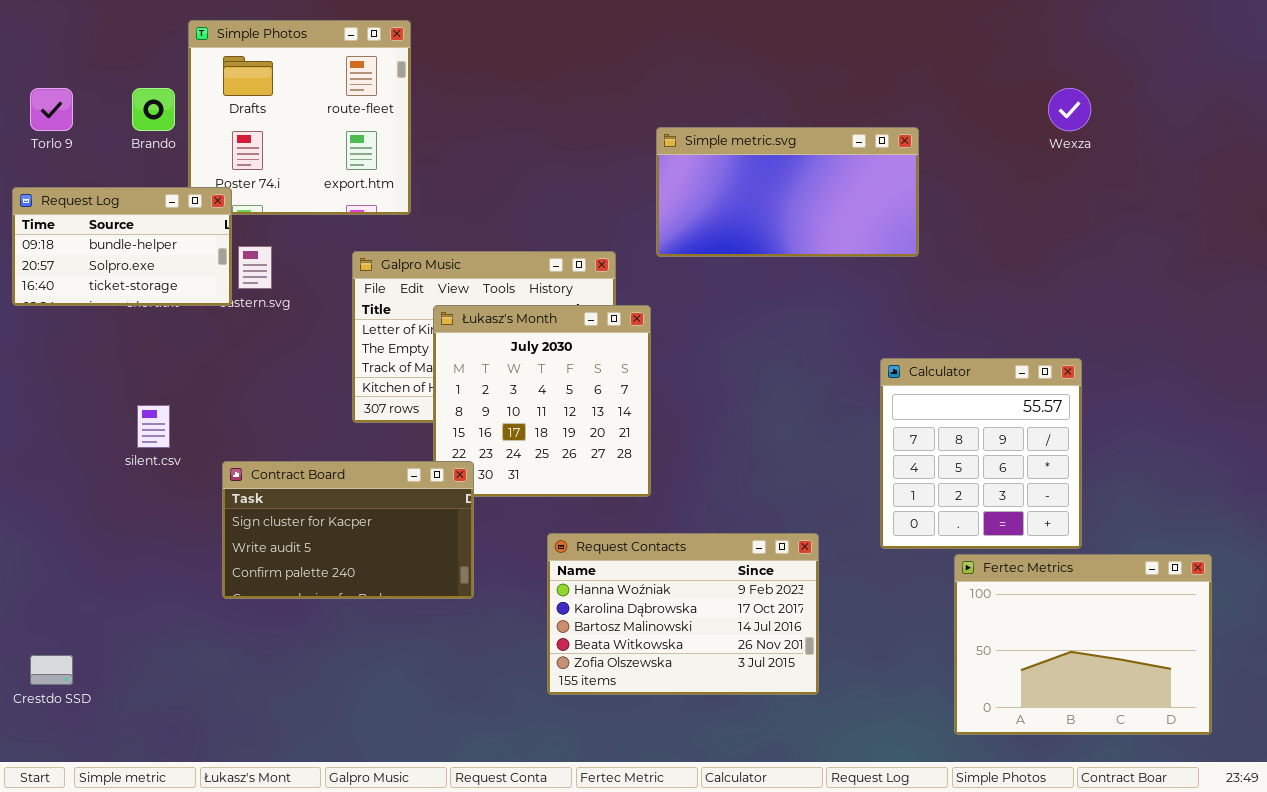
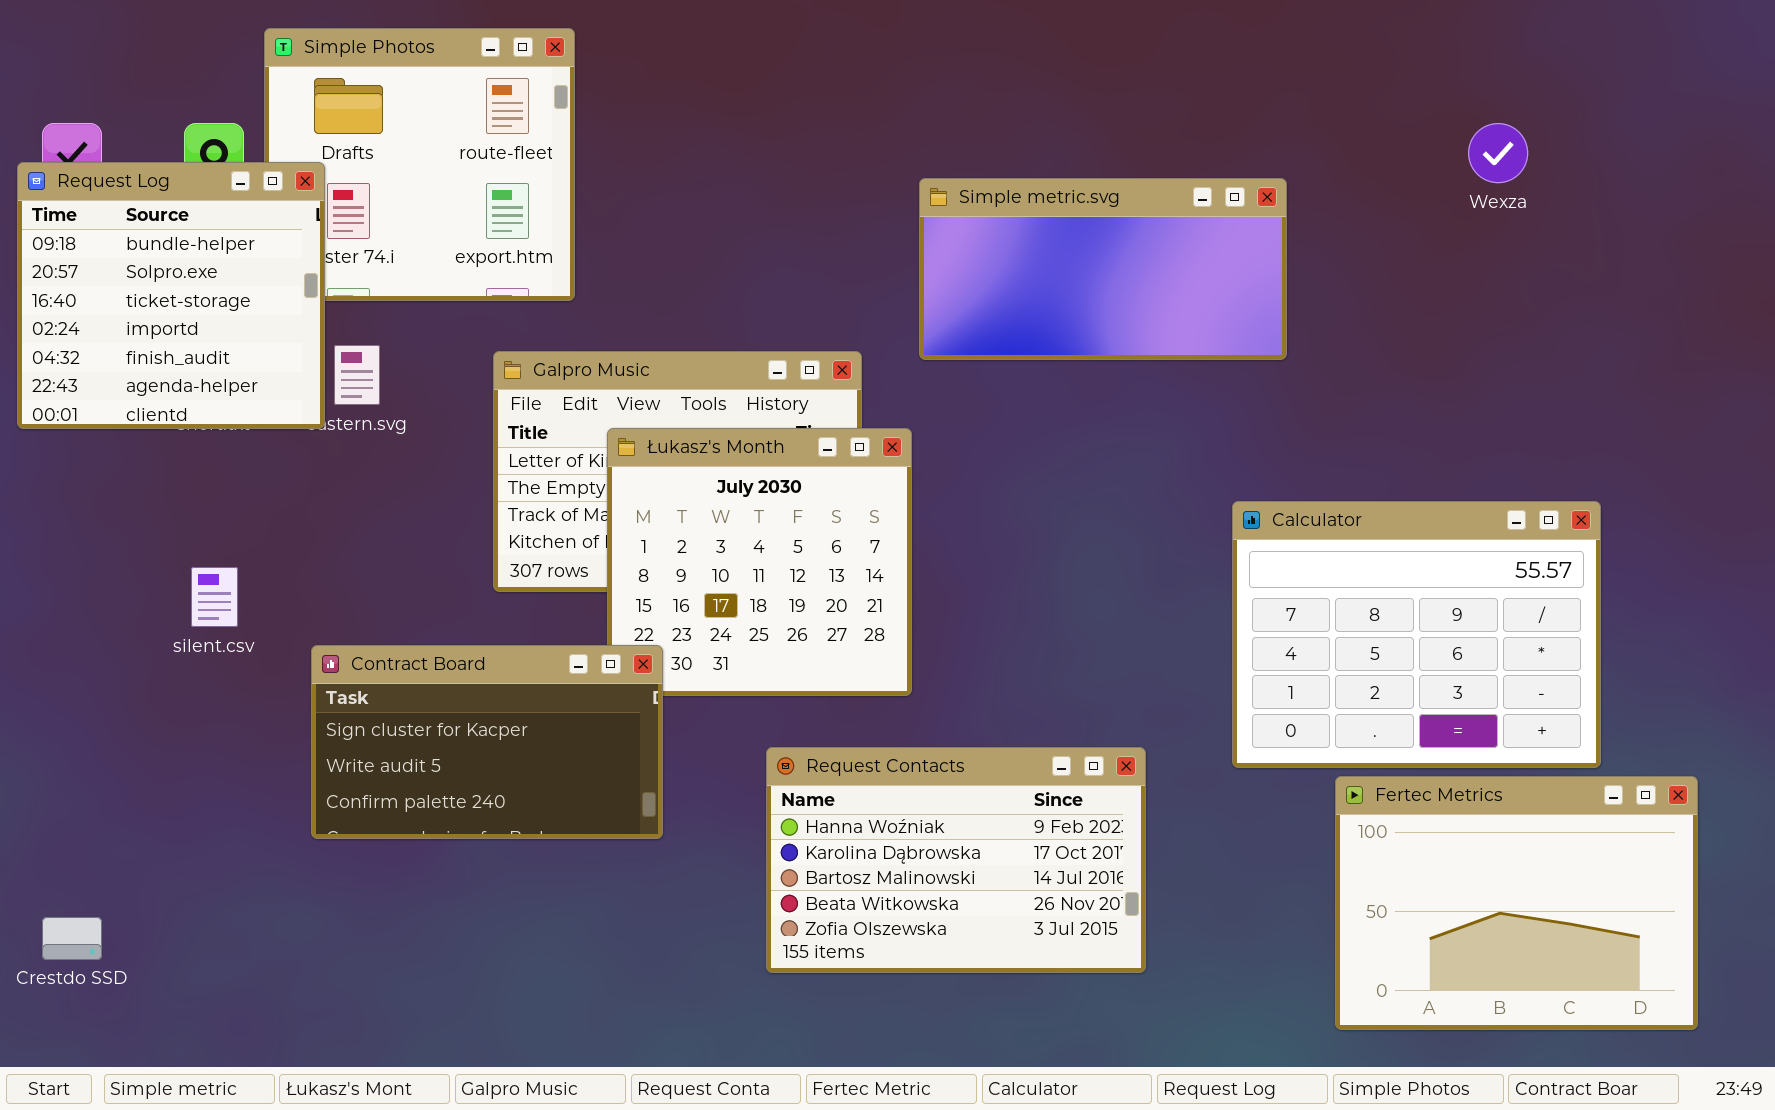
Request Log: [12,187,232,306] -> [17,162,325,429], resized
Calculator: [880,358,1082,549] -> [1232,501,1601,768], resized

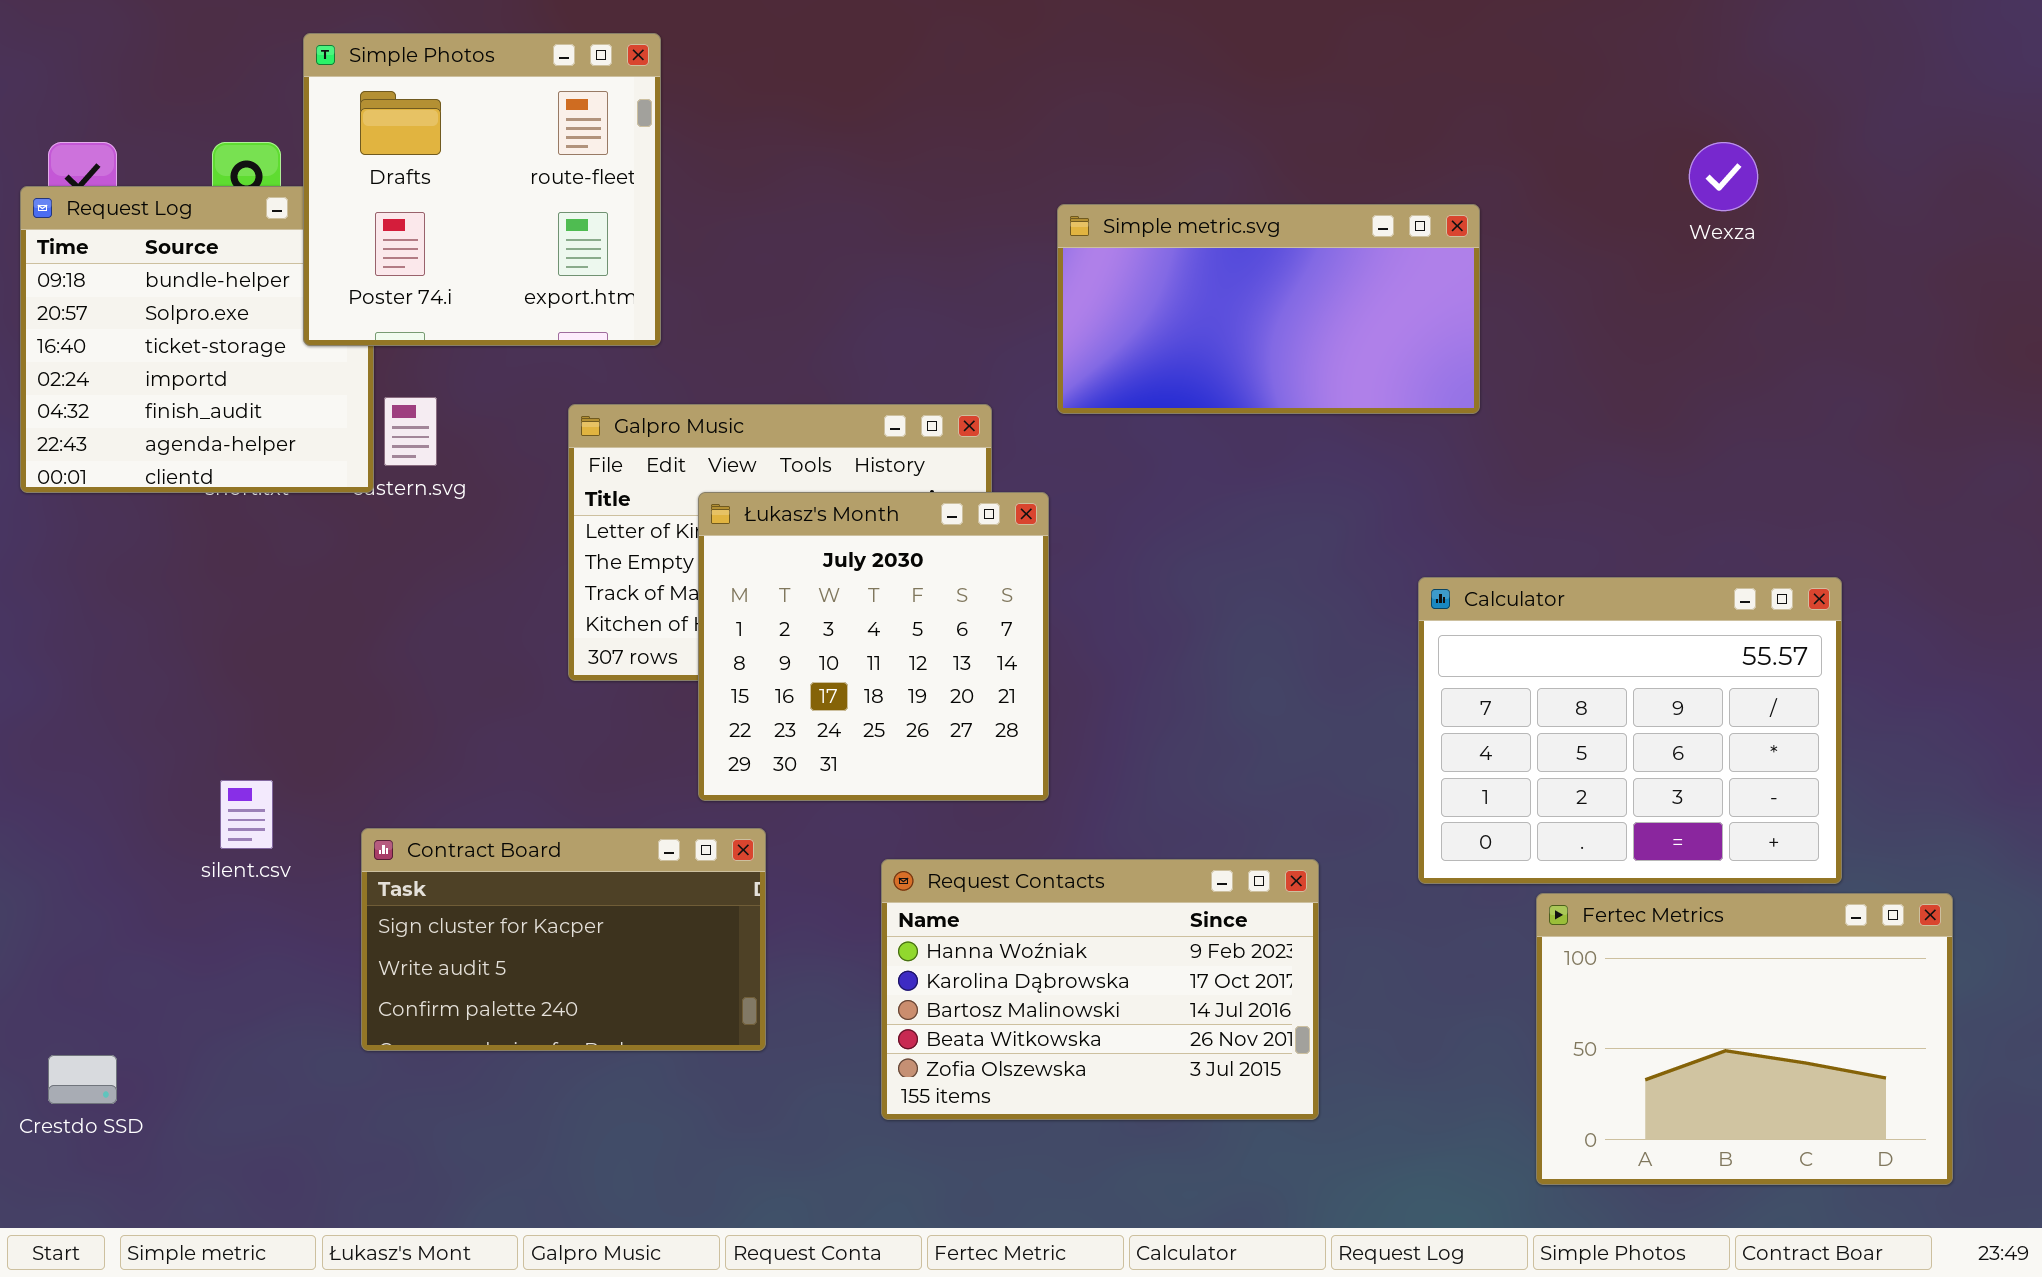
Simple Photos: [264,28,575,301] -> [303,33,661,346], raised
silent.csv: [191,567,238,627] -> [220,780,273,849], moved
Contract Board: [311,645,663,839] -> [361,828,766,1051], moved

